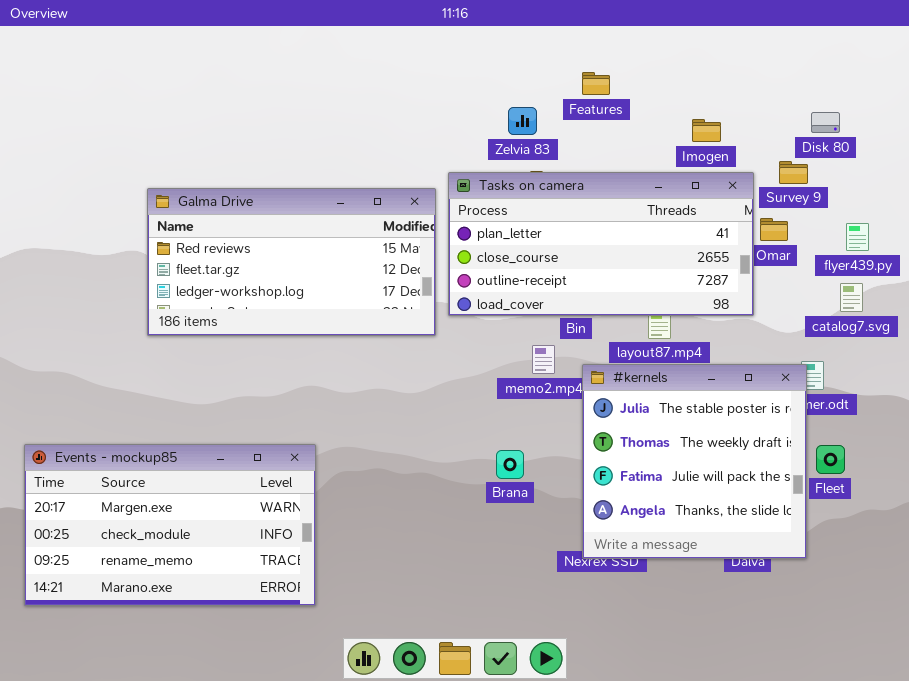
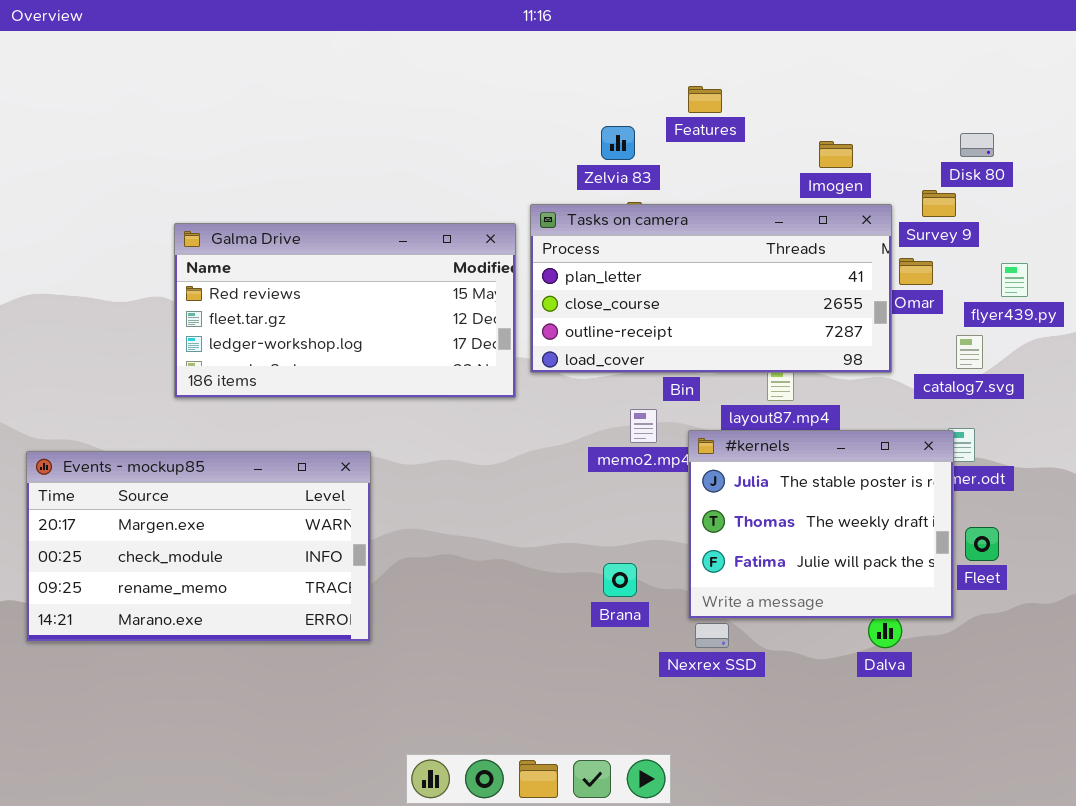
catalog7.svg: [840,283,863,312] -> [956,335,983,369], moved
#kernels: [582,364,807,559] -> [688,430,954,619], resized
Events - mockup85: [24,444,316,606] -> [26,451,371,642], moved
Brana: [496,450,524,479] -> [603,563,637,597], moved

